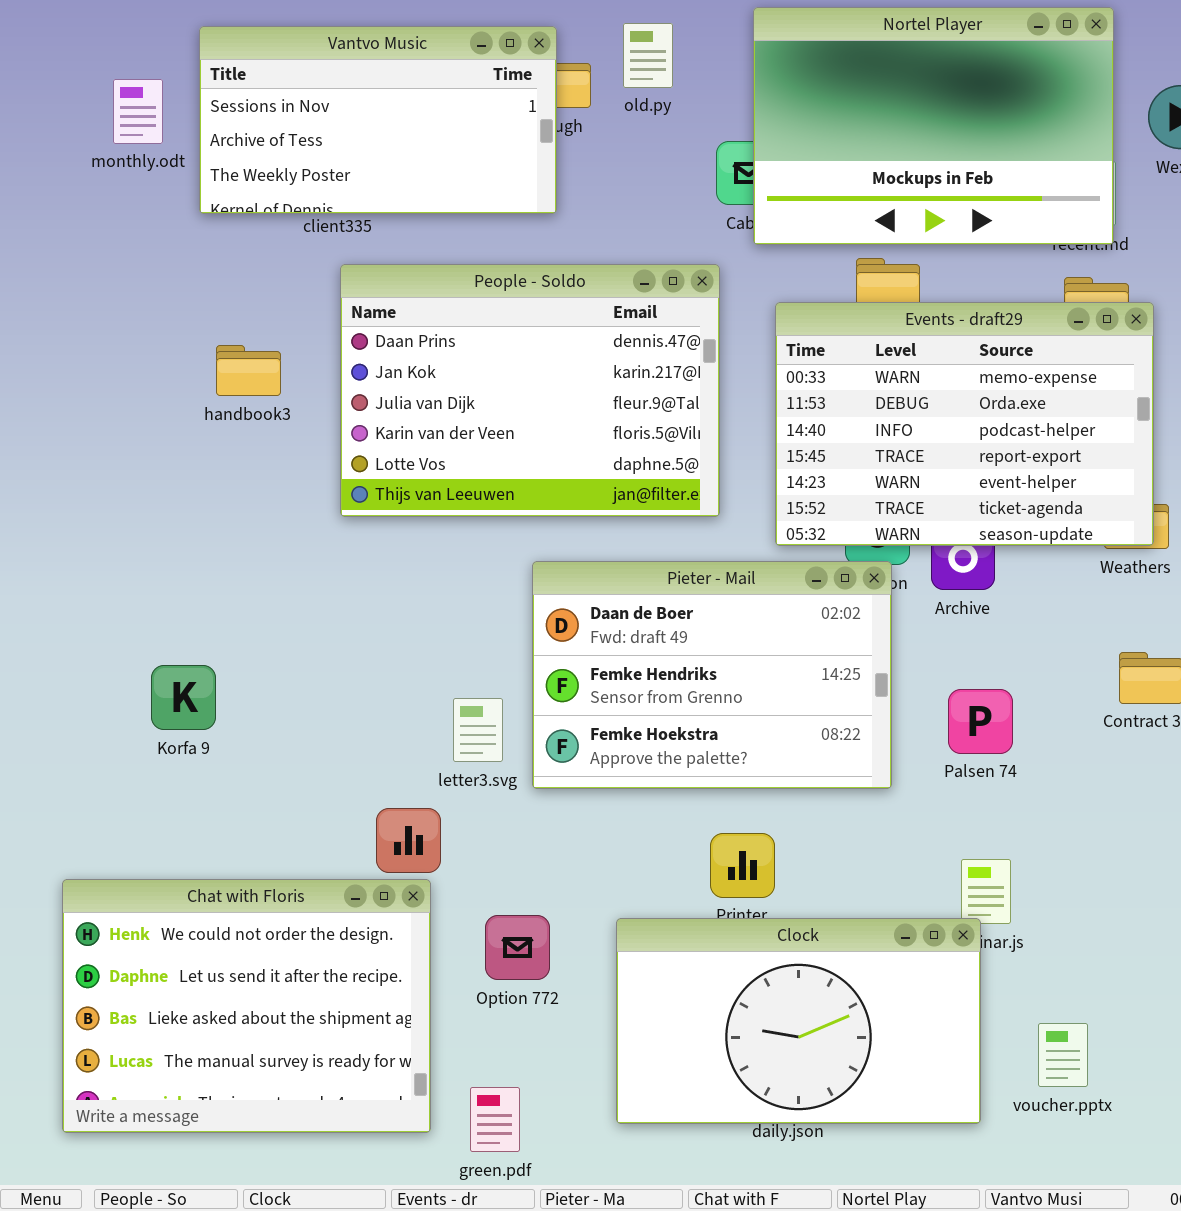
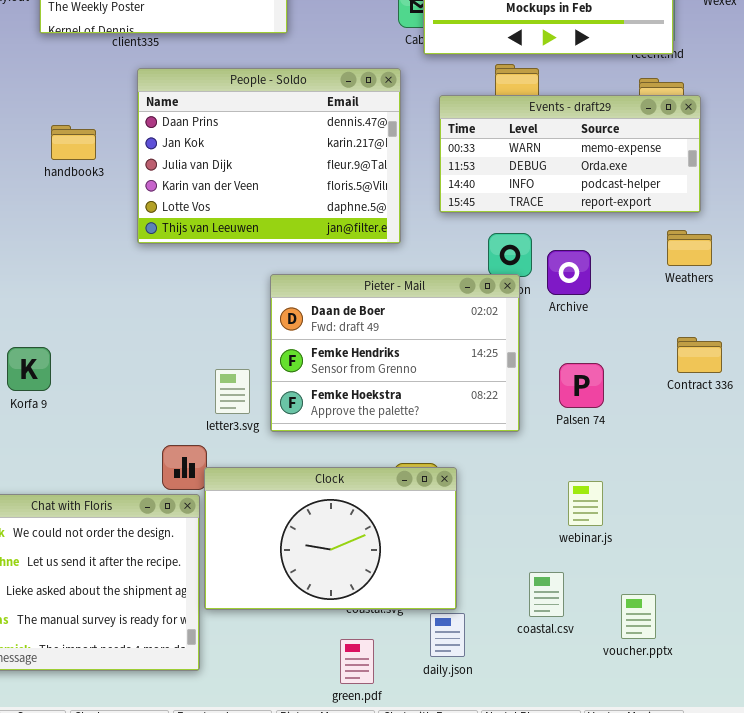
Events - draft29: [775,302,1154,546] -> [439,95,701,213], resized
Clock: [616,918,981,1124] -> [204,467,457,610], moved
green.pdf: [470,1087,520,1152] -> [340,639,374,684], moved

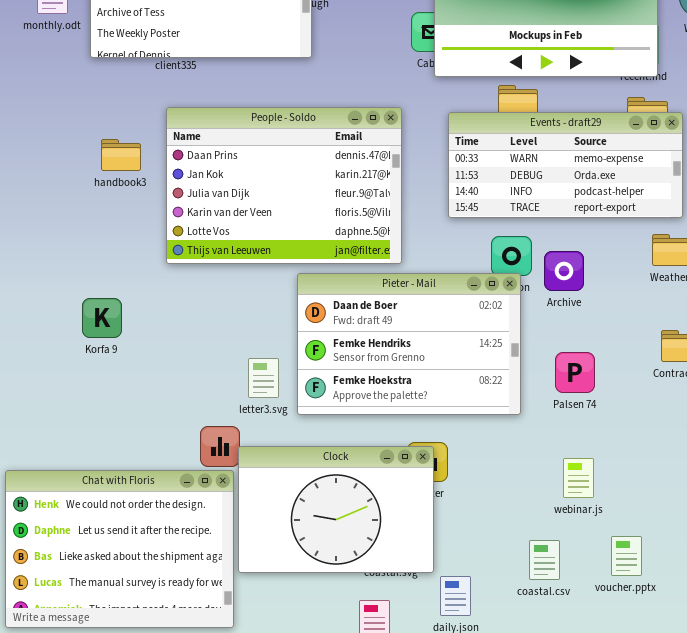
People - Soldo: [137,68,401,244] -> [166,107,402,264], moved
Korfa 9: [7,347,51,391] -> [82,298,122,338], moved
Clock: [204,467,457,610] -> [238,446,434,573], resized
voucher.pptx: [621,594,656,639] -> [611,536,642,576], moved

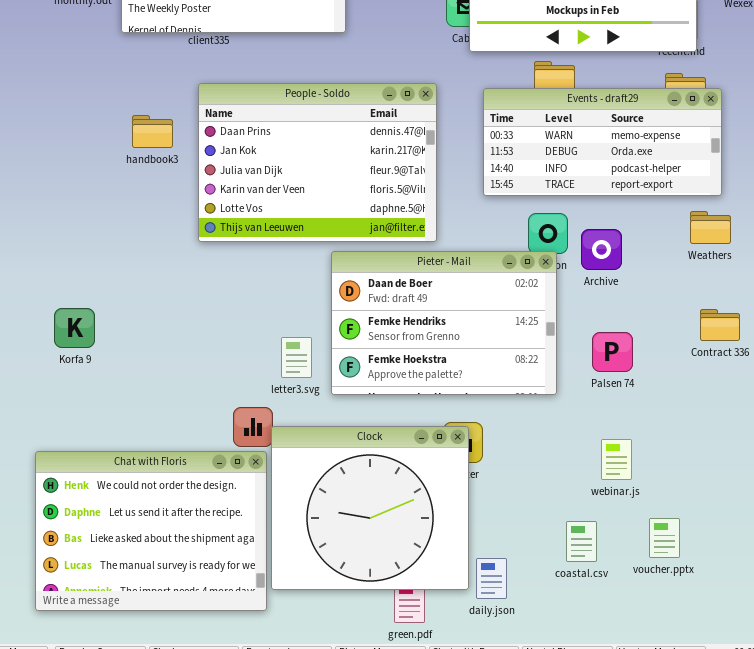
Korfa 9: [82,298,122,338] -> [54,308,95,348], moved
Clock: [238,446,434,573] -> [271,426,469,590], resized

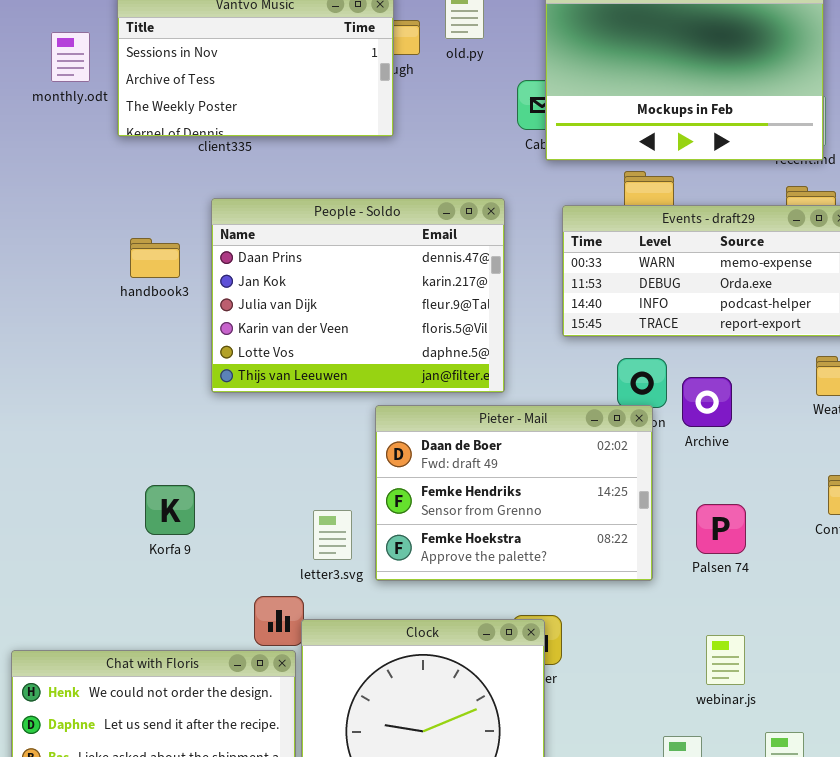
Korfa 9: [54,308,95,348] -> [145,485,195,535], moved

